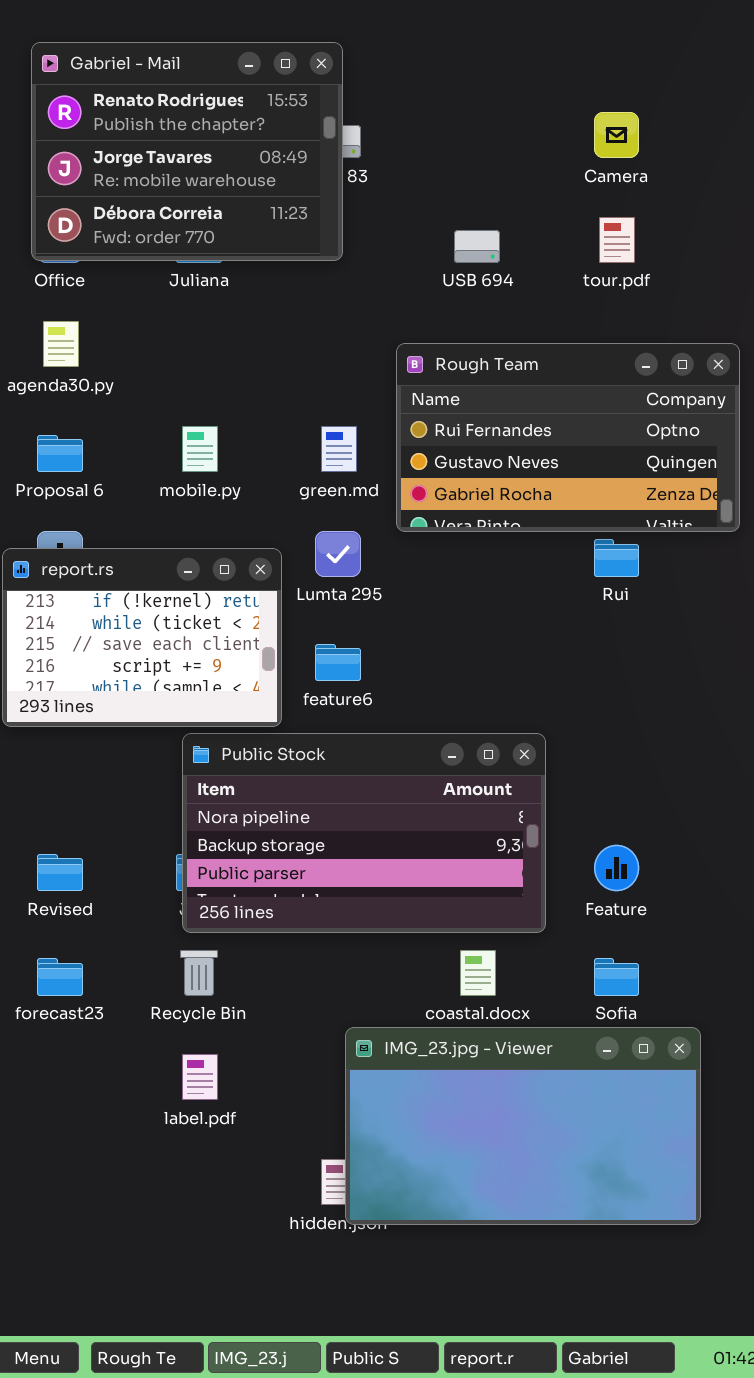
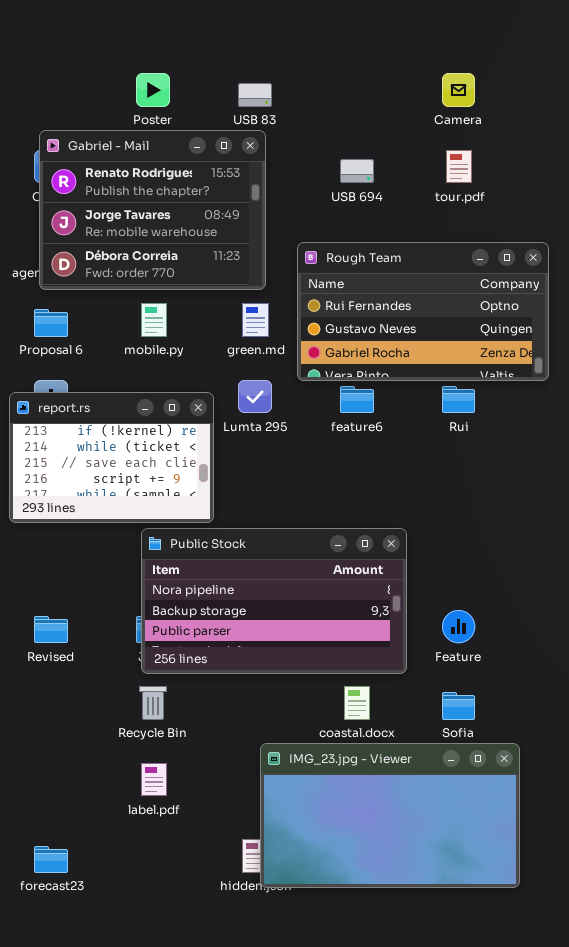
Gabriel - Mail: [31,42,343,261] -> [39,130,266,290], moved
feature6: [315,644,361,681] -> [340,386,374,413], moved
forecast23: [37,958,83,996] -> [34,846,68,873], moved

